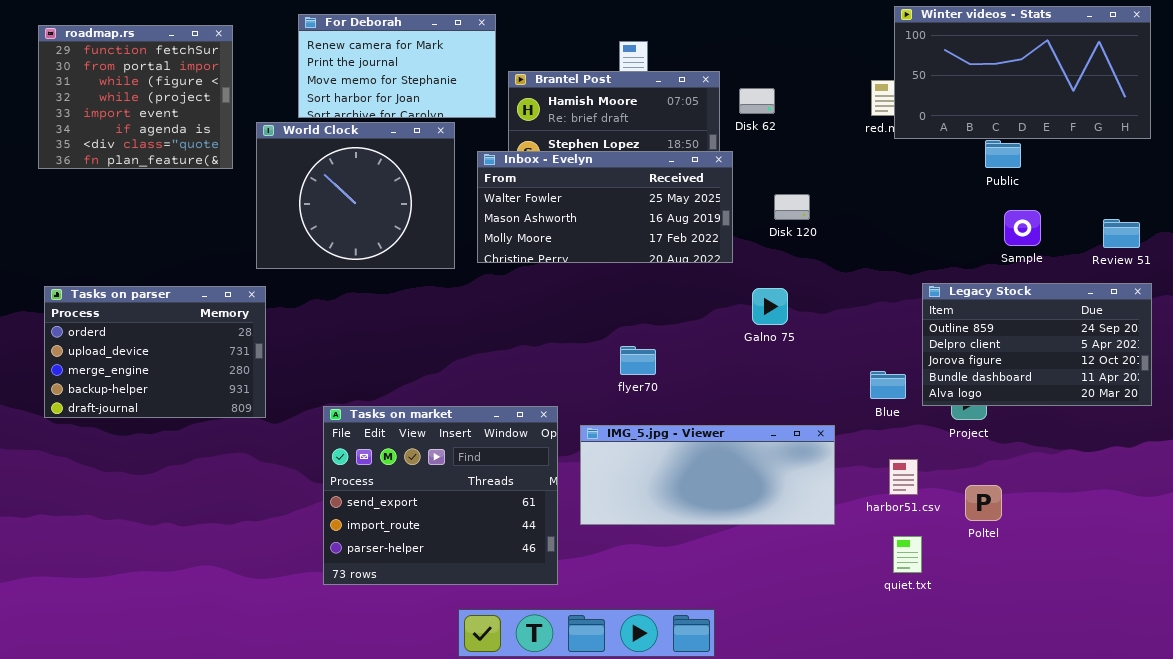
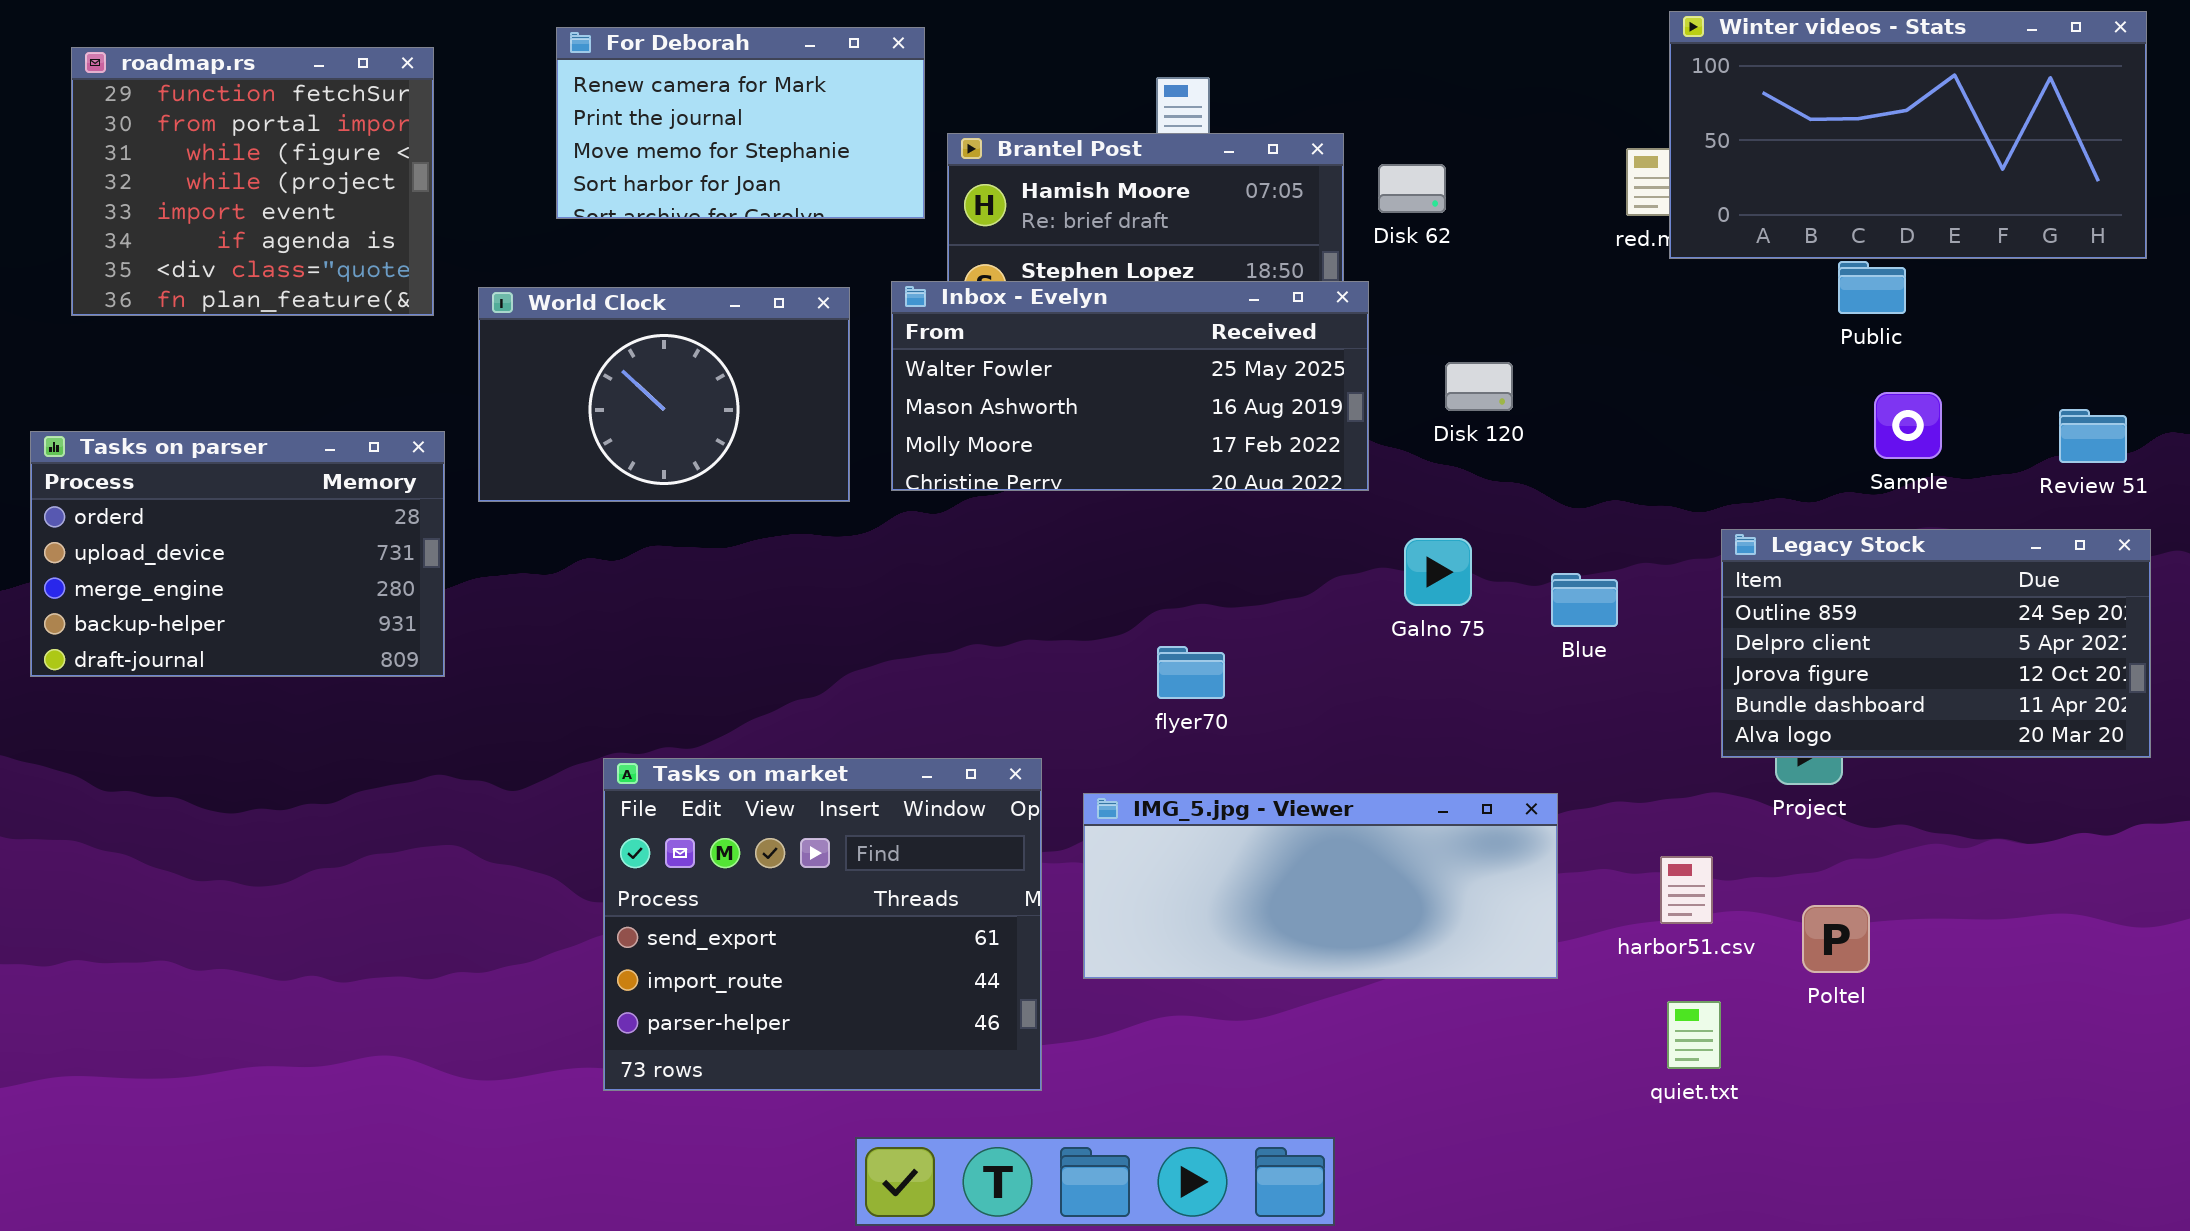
World Clock: [256,122,455,269] -> [478,287,850,502], resized
Tasks on parser: [44,286,266,418] -> [30,431,445,677], moved
Blue: [870,371,906,399] -> [1551,573,1618,627], moved

